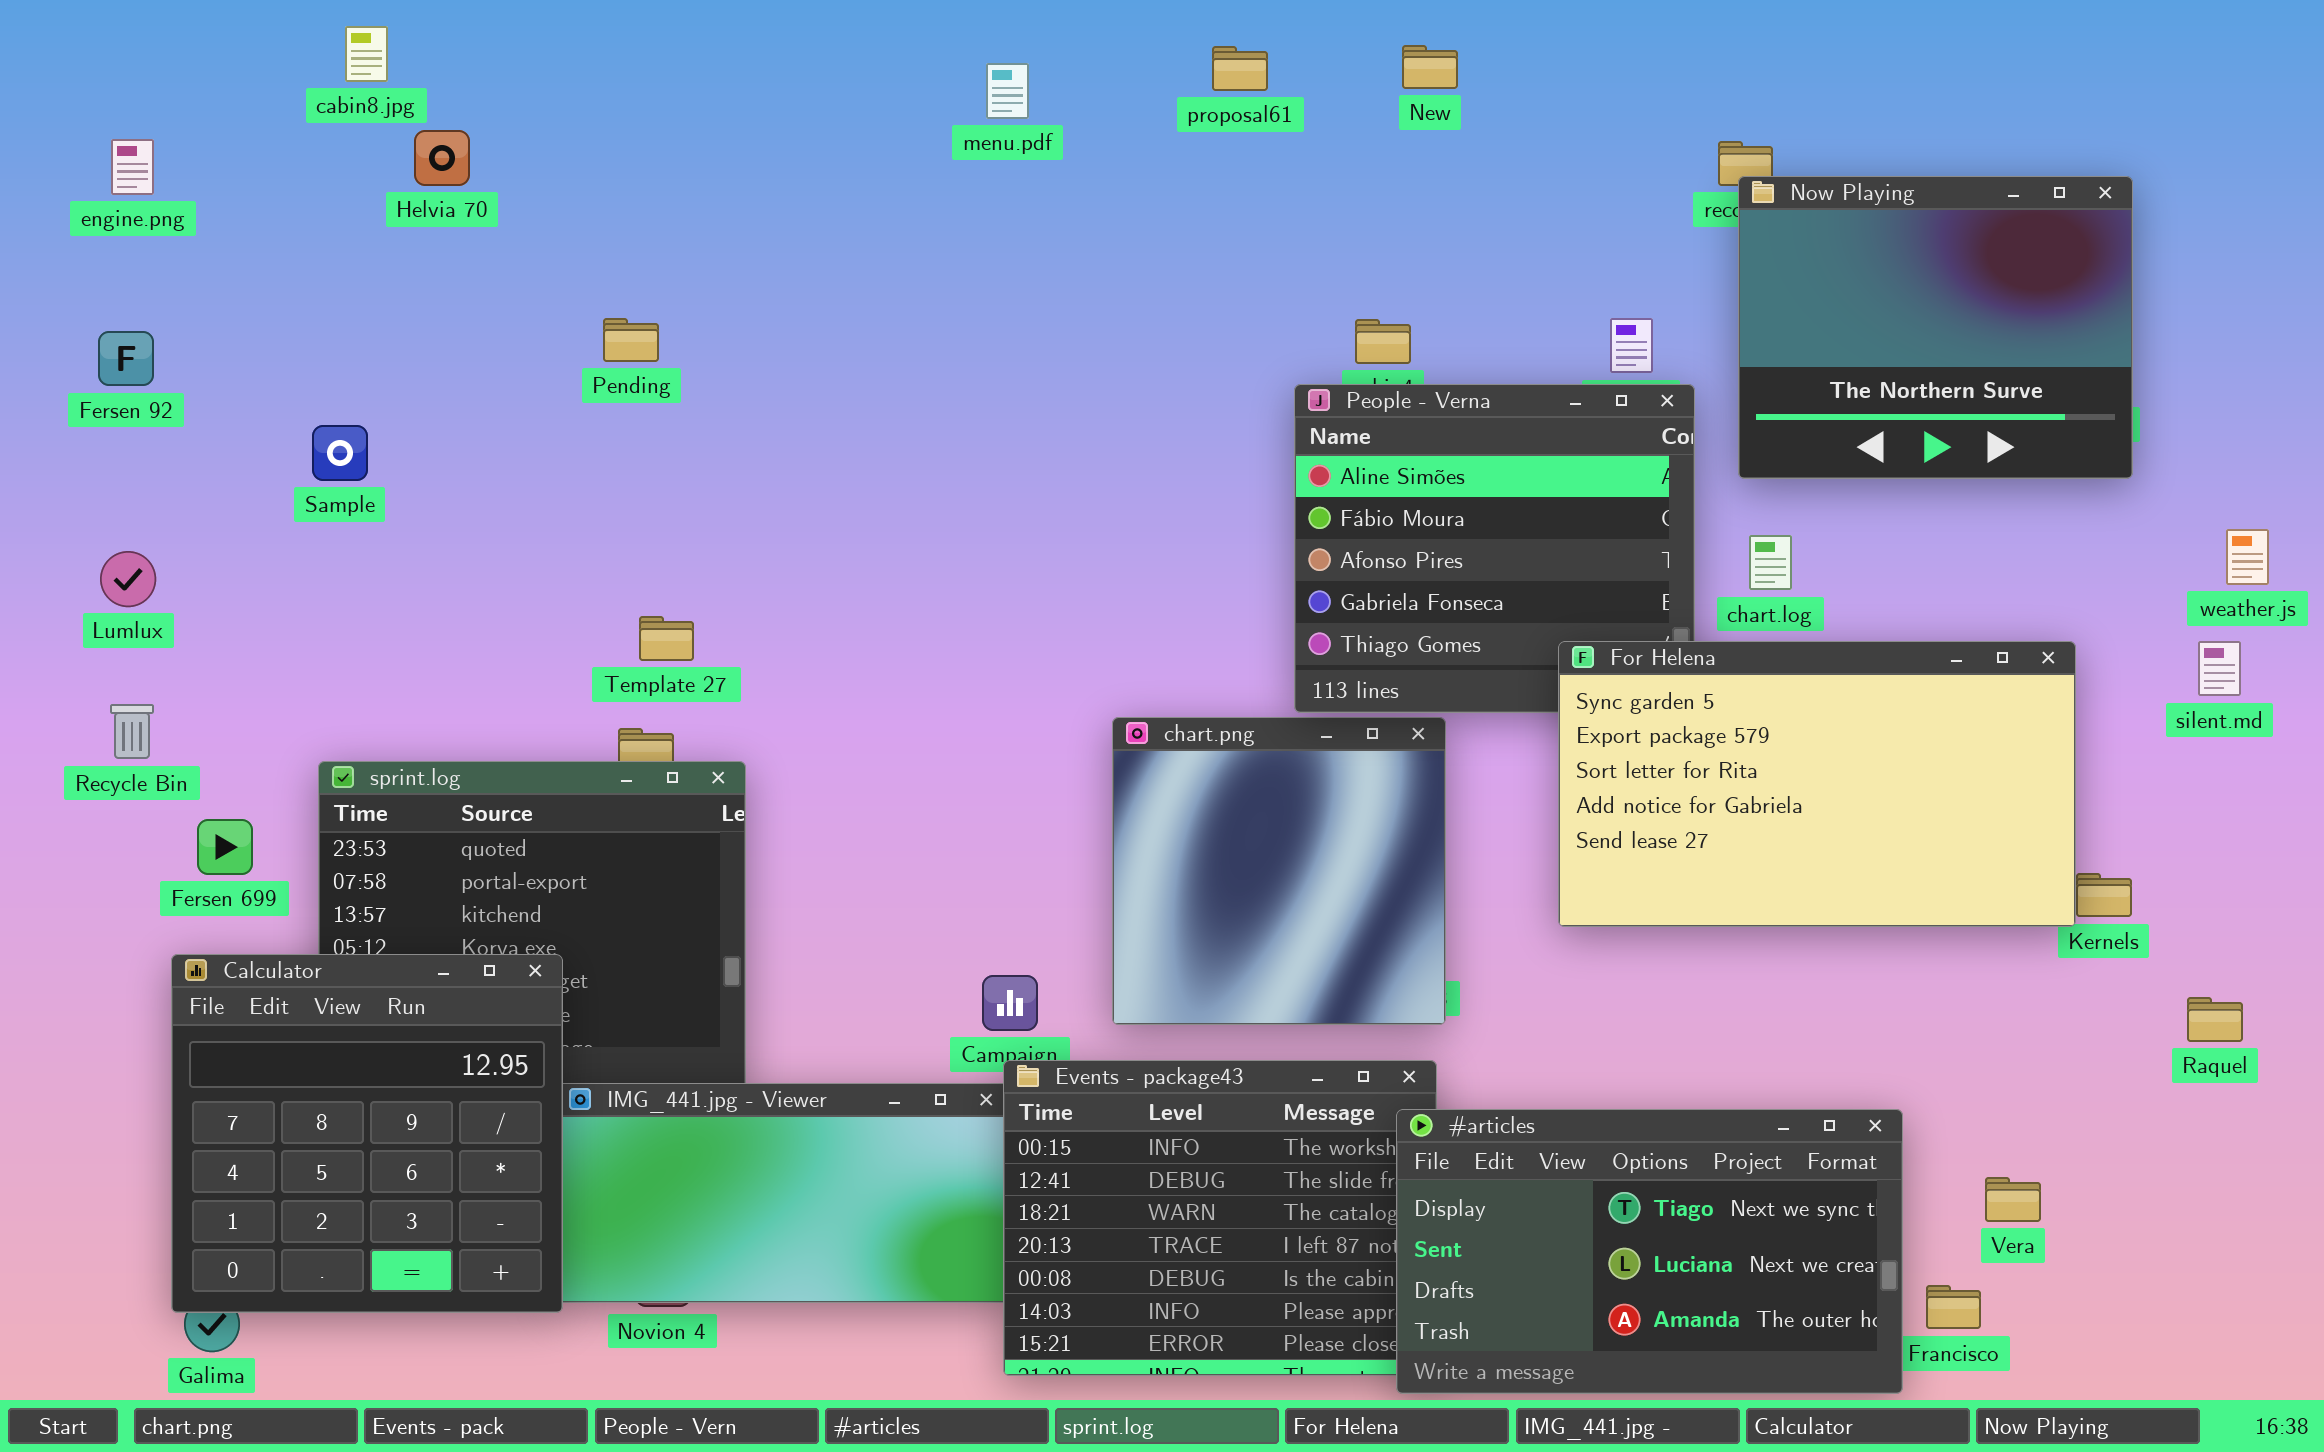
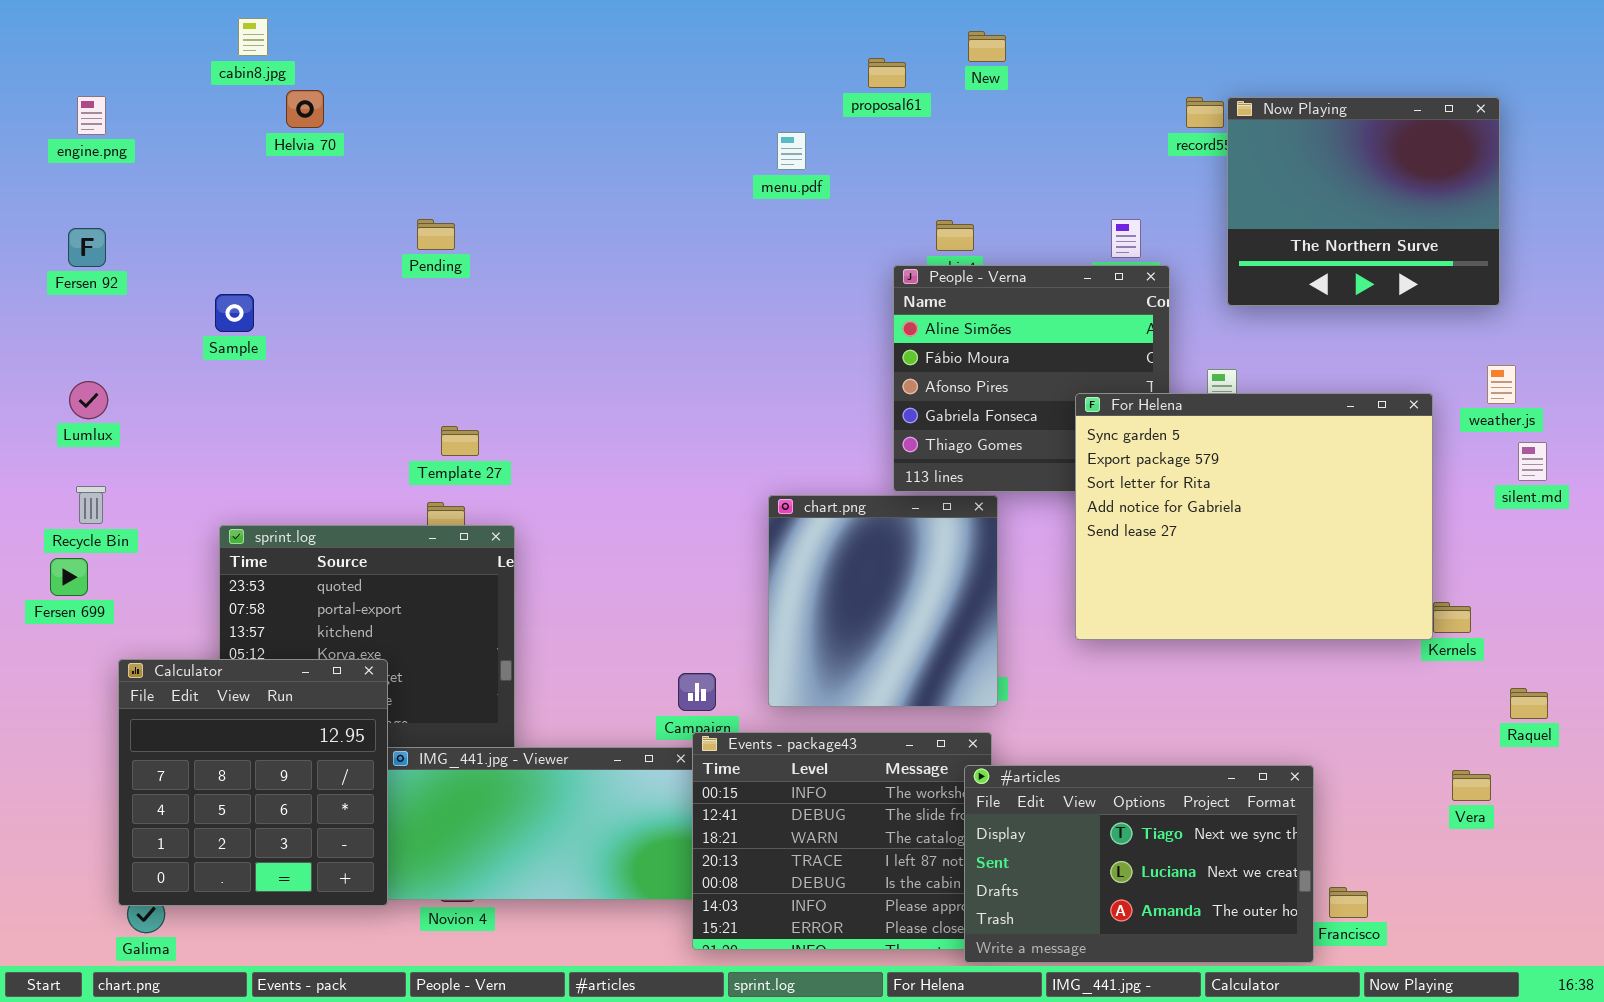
proposal61: [1212,46,1268,91] -> [868,58,906,88], moved
menu.pdf: [986,63,1029,119] -> [777,132,806,170], moved
Now Playing: [1738,176,2133,479] -> [1227,97,1500,306], moved
weather.js: [2226,529,2269,585] -> [1487,365,1516,404], moved
For Helena: [1558,641,2076,927] -> [1075,393,1433,640], resized
Fersen 699: [197,819,253,875] -> [50,558,88,596], moved
Vera: [1985,1177,2041,1222] -> [1452,770,1491,801], moved

